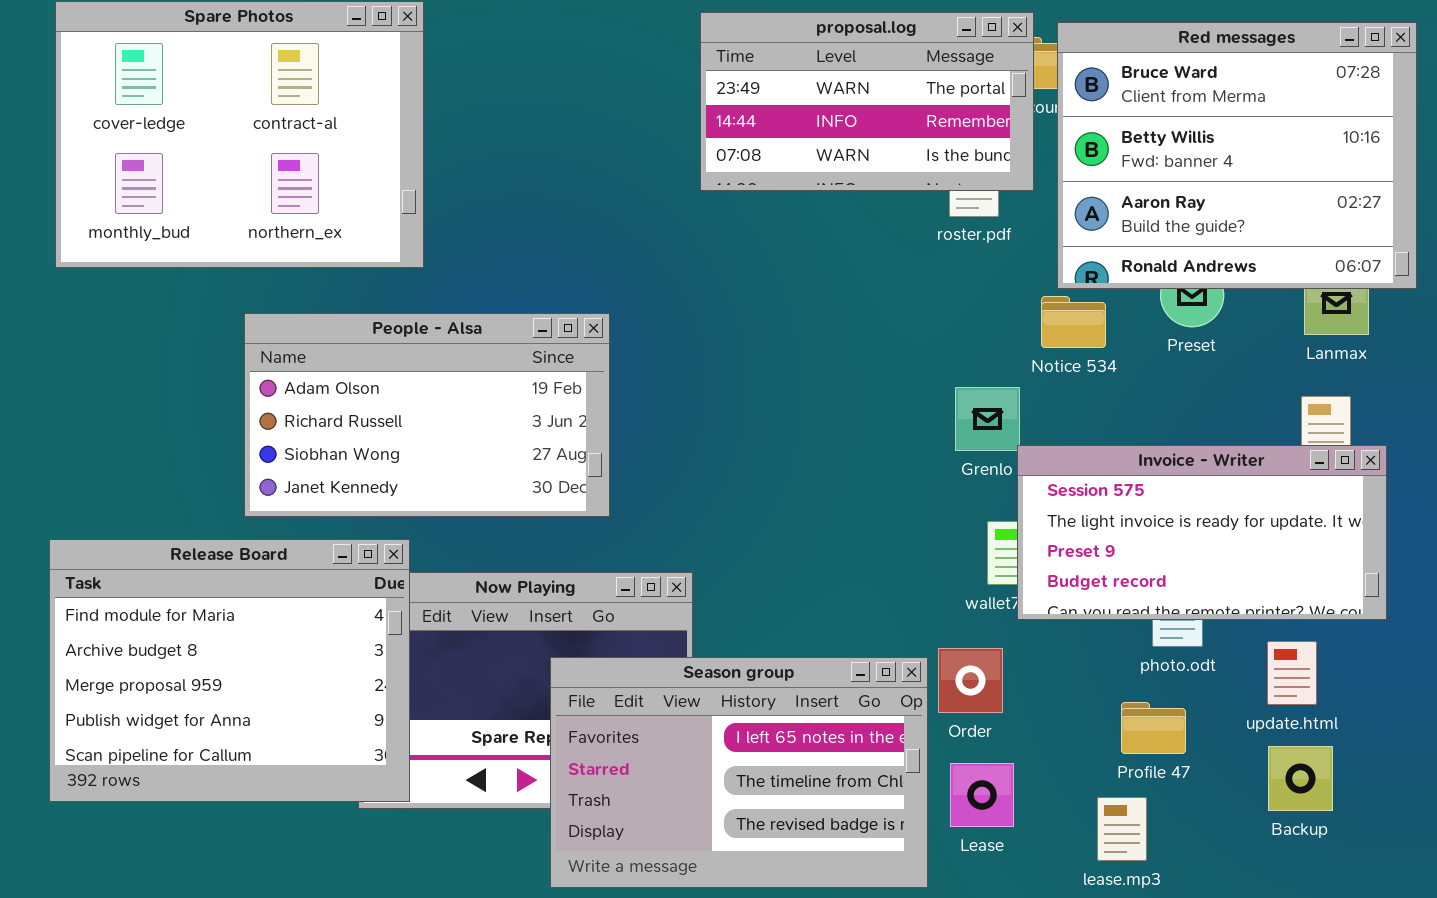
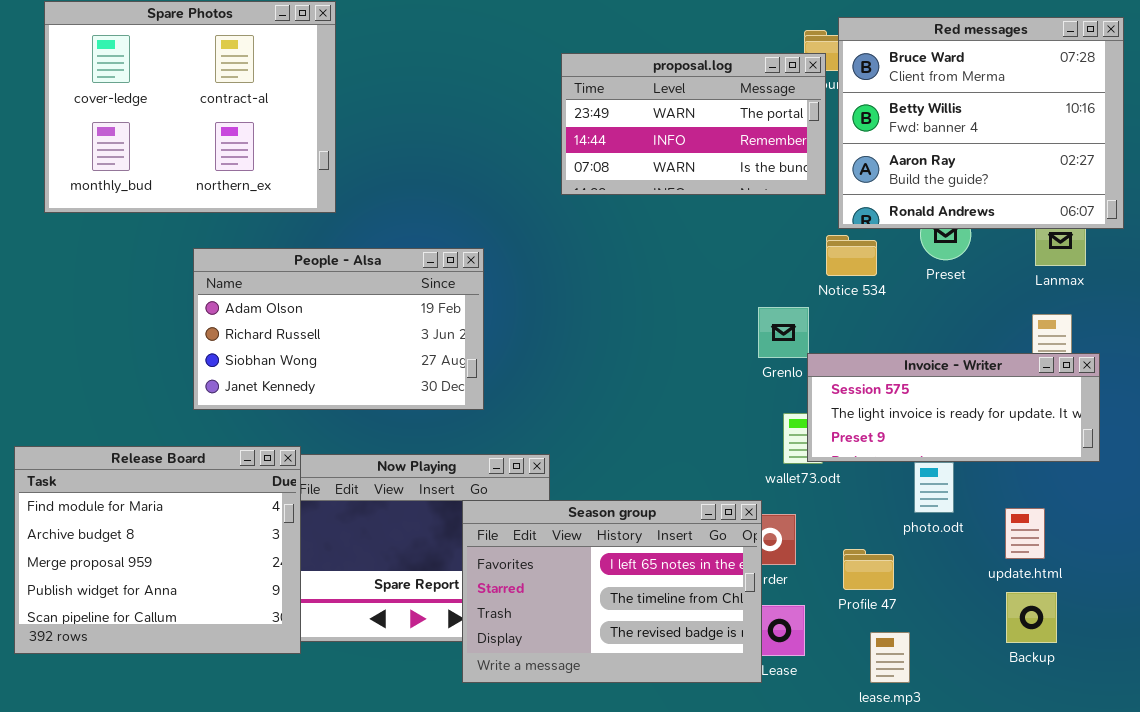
proposal.log: [700,12,1034,191] -> [561,53,826,195], moved
Invoice - Writer: [1017,445,1387,620] -> [807,353,1100,462], resized
Release Board: [49,539,410,802] -> [14,446,301,654], moved
Season group: [550,657,928,888] -> [462,500,762,683], moved
Profile 47: [1121,702,1186,754] -> [843,549,894,590], moved

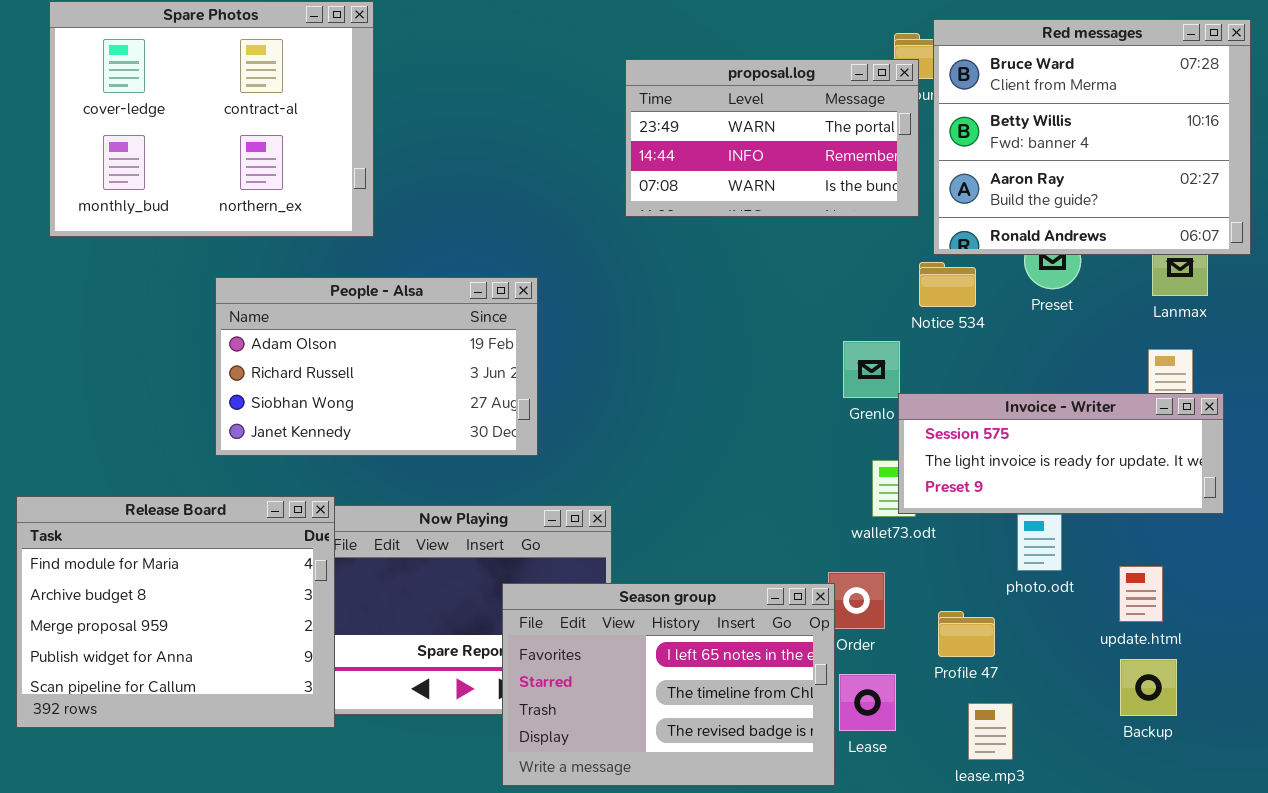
Season group: [462,500,762,683] -> [502,583,835,786], moved

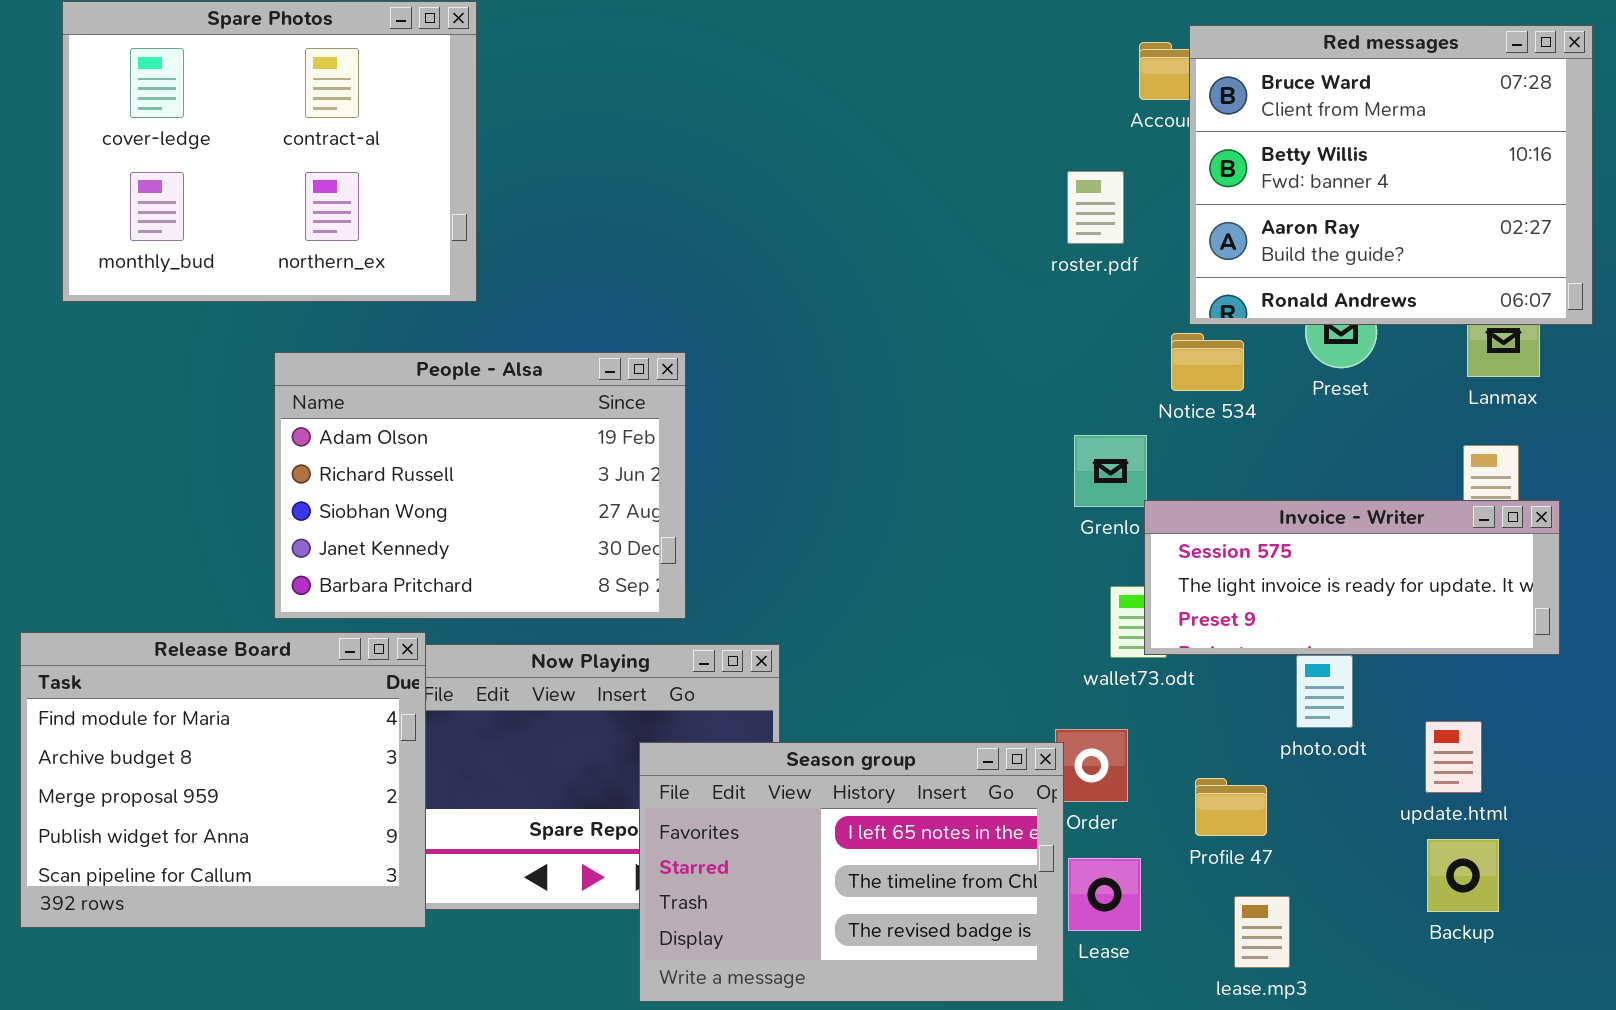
proposal.log: [625,59,919,217] -> none, closed
People - Alsa: [215,277,538,456] -> [274,352,686,619], resized

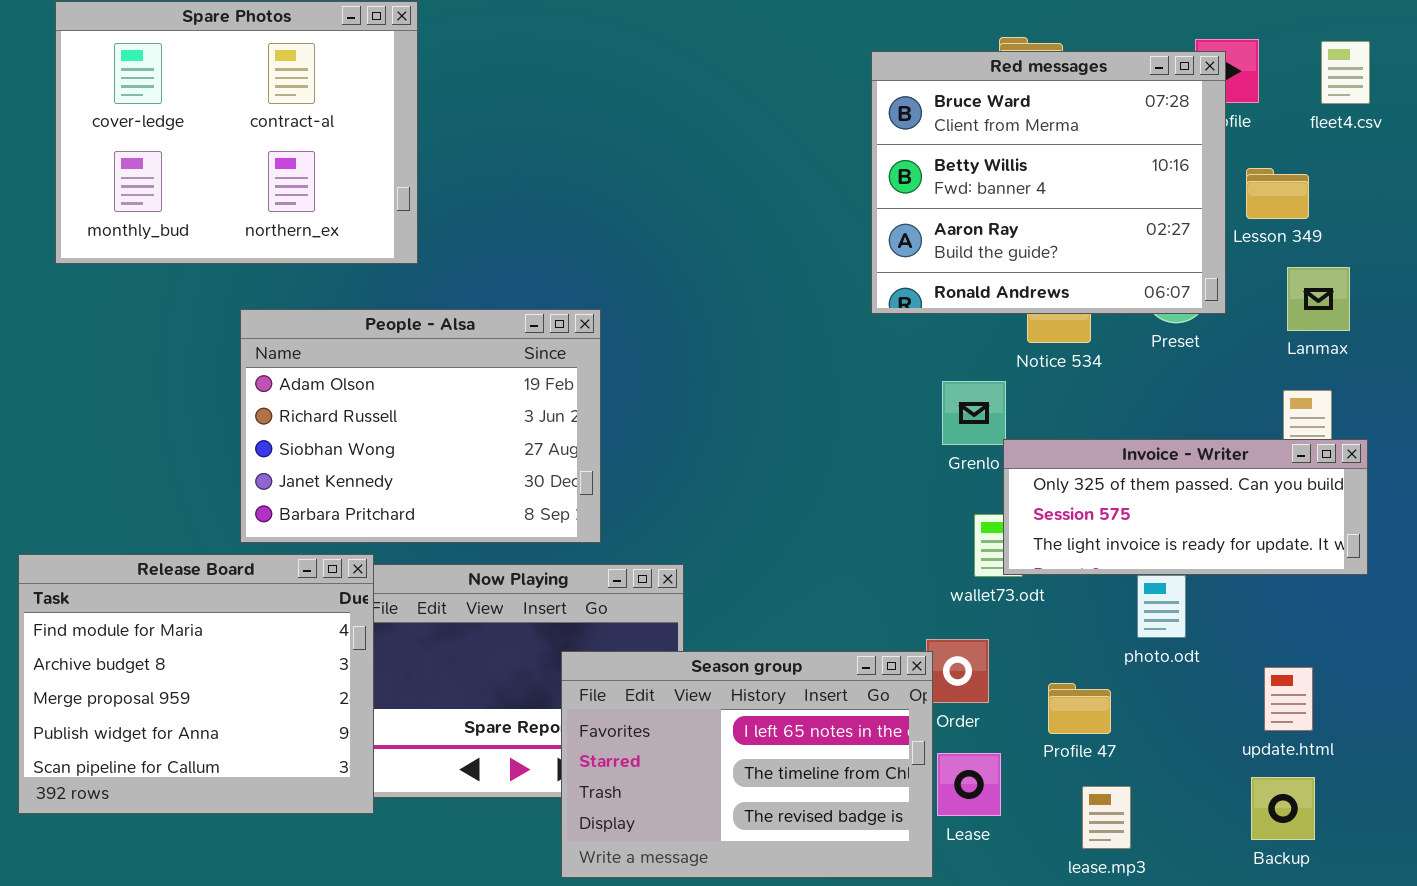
Red messages: [1189,25,1593,325] -> [871,51,1226,314], moved
Invoice - Writer: [1144,500,1560,655] -> [1003,439,1368,575], scrolled up 1 row
update.html: [1425,721,1482,793] -> [1264,667,1313,731], moved
Backup: [1427,839,1499,912] -> [1251,777,1315,840], moved

